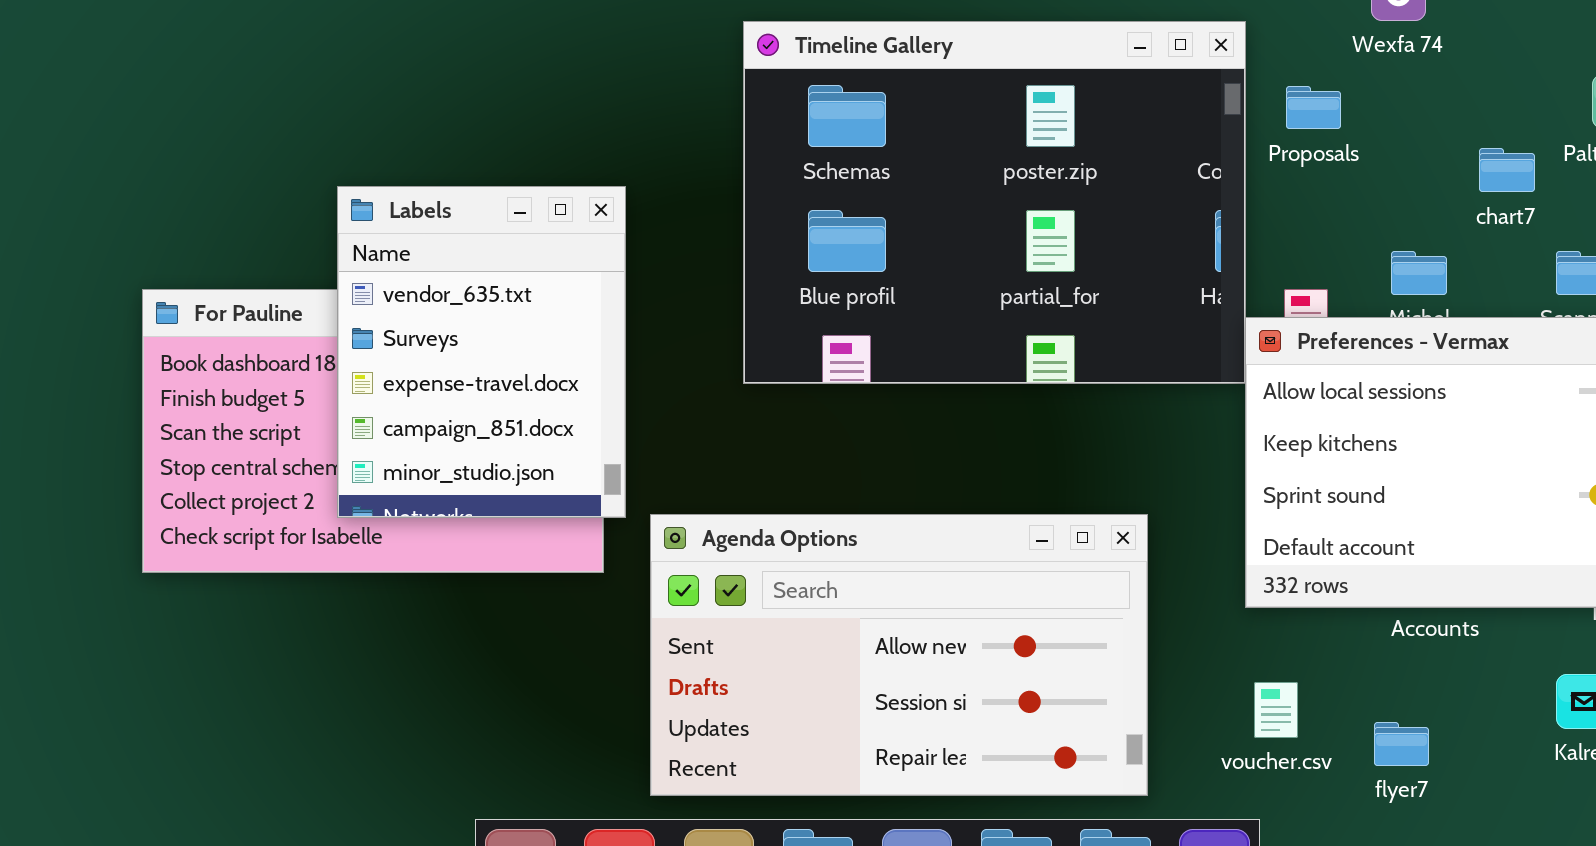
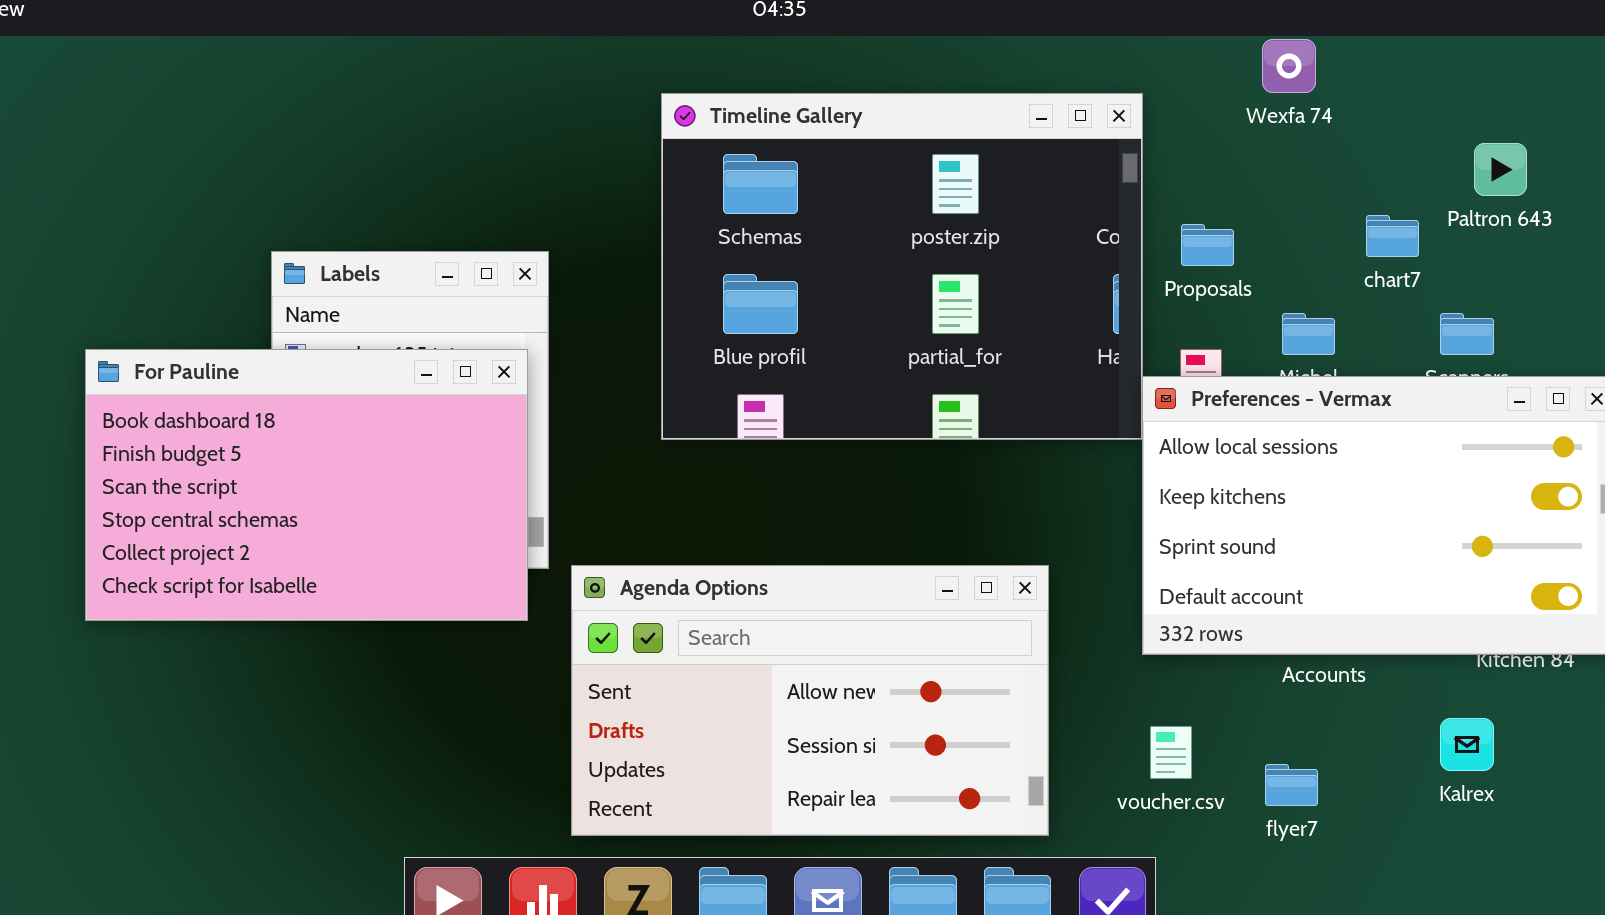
Proposals: [1286,86,1341,129] -> [1181,224,1234,266], moved
For Pauline: [142,289,604,573] -> [85,349,528,621], raised

